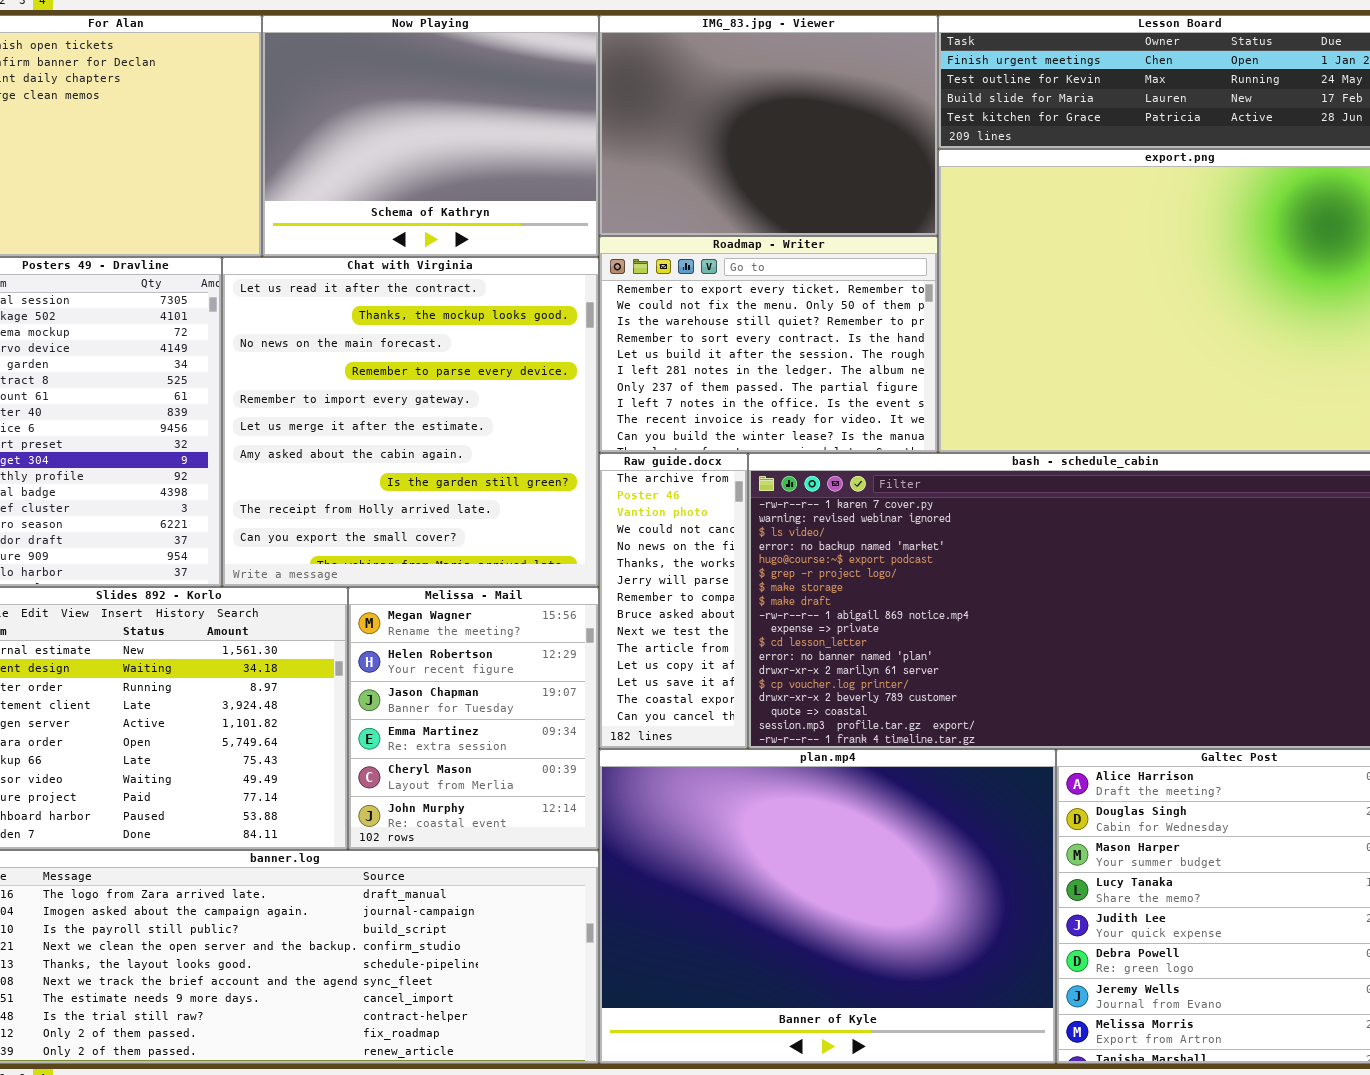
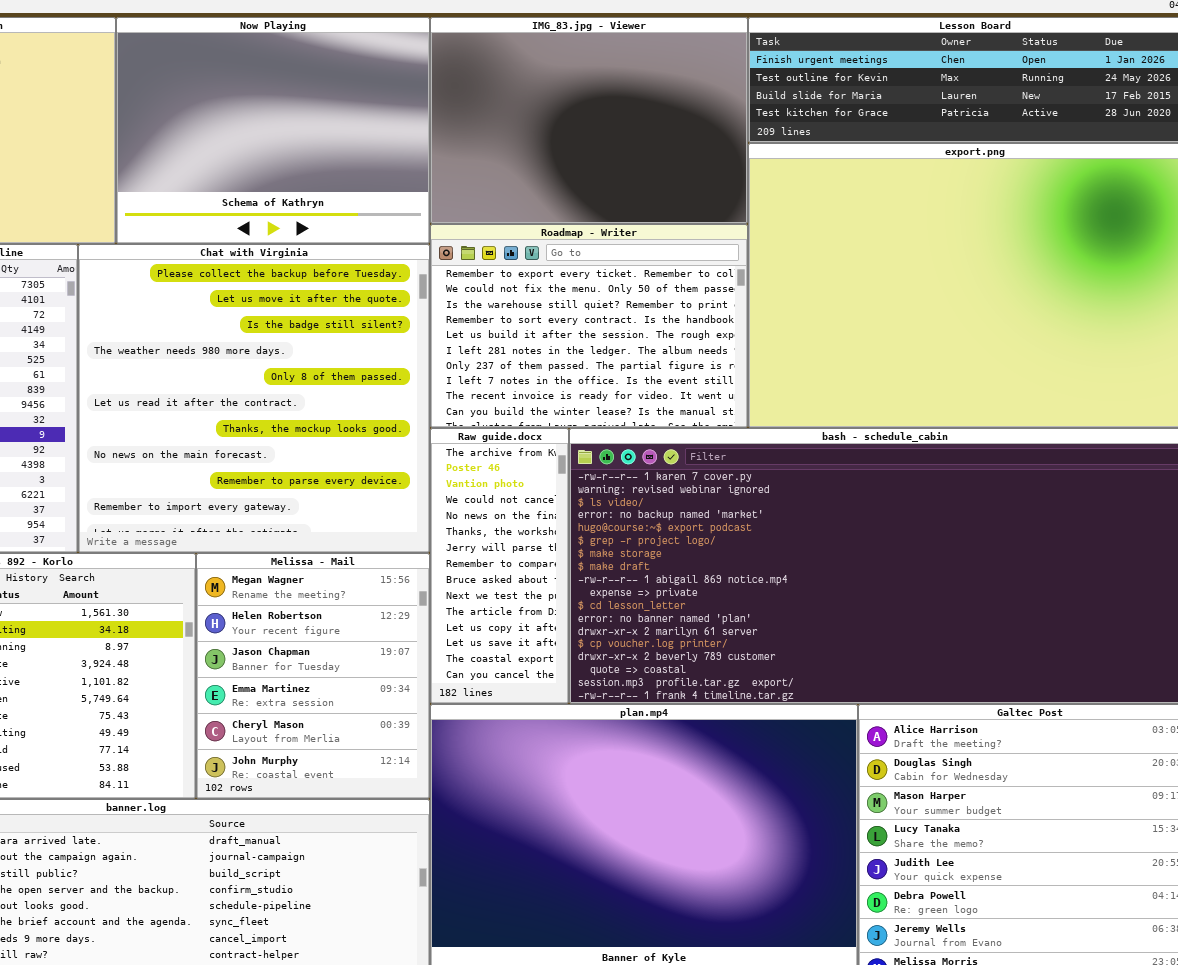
Chat with Virginia: [222,257,599,587] -> [78,244,430,553], scrolled up 5 rows

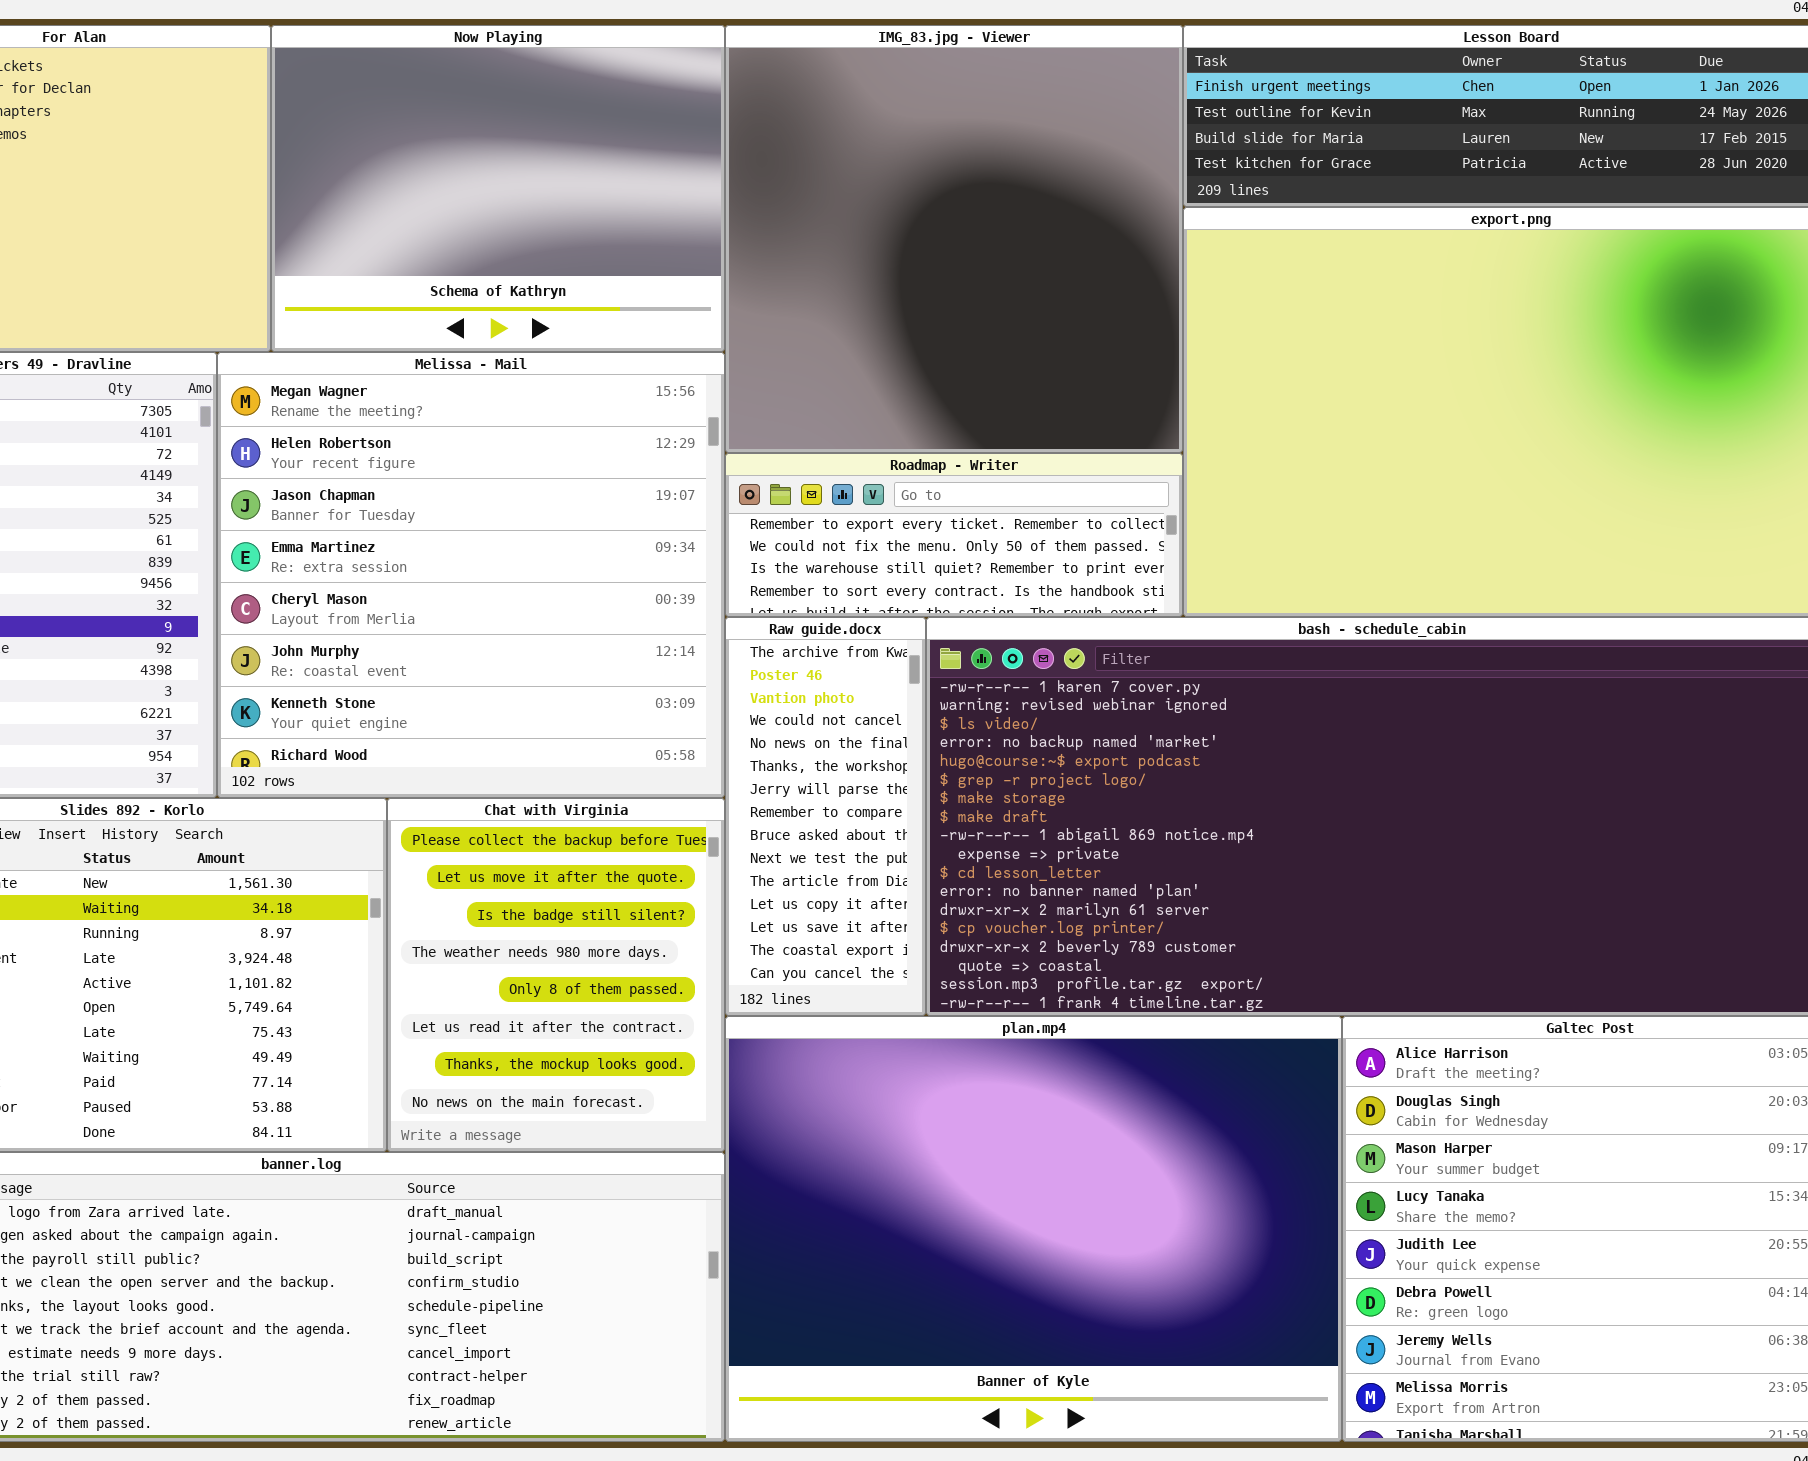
IMG_83.jpg - Viewer: [430,17,748,224] -> [725,25,1183,453], resized
Roadmap - Writer: [430,224,748,428] -> [725,453,1183,617], resized
Chat with Virginia: [78,244,430,553] -> [387,798,725,1152], moved, resized
Melissa - Mail: [196,553,430,799] -> [217,352,725,798], moved, resized

